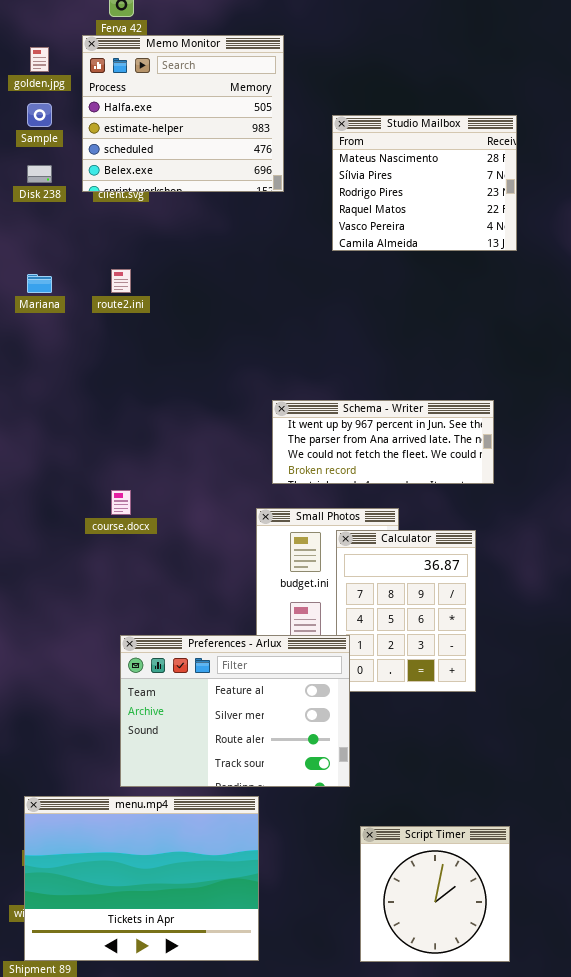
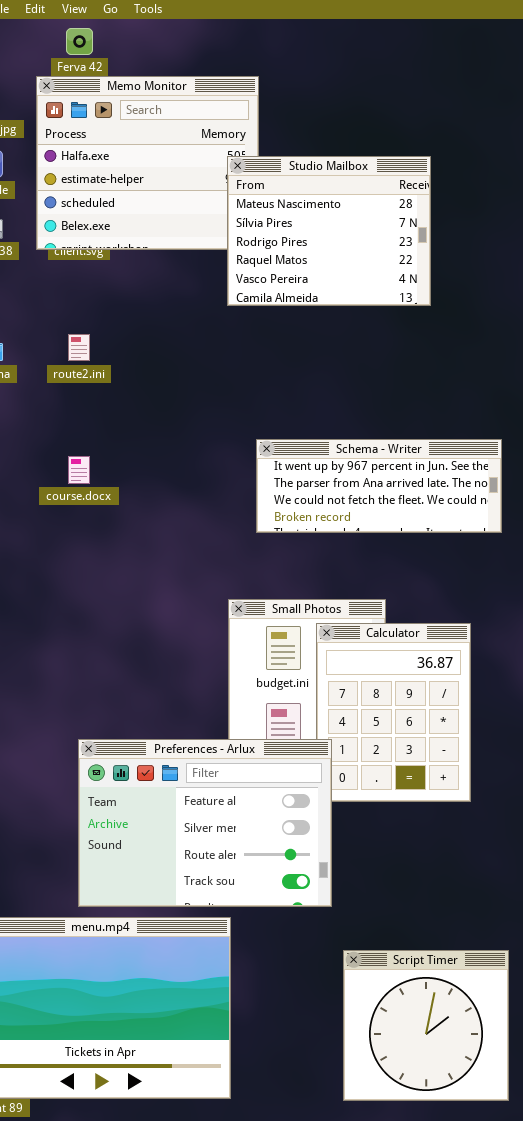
Studio Mailbox: [332,115,517,251] -> [227,156,431,306], moved
Schema - Writer: [272,400,494,484] -> [256,439,502,533], moved
course.docx: [111,490,131,515] -> [68,456,90,484], moved

